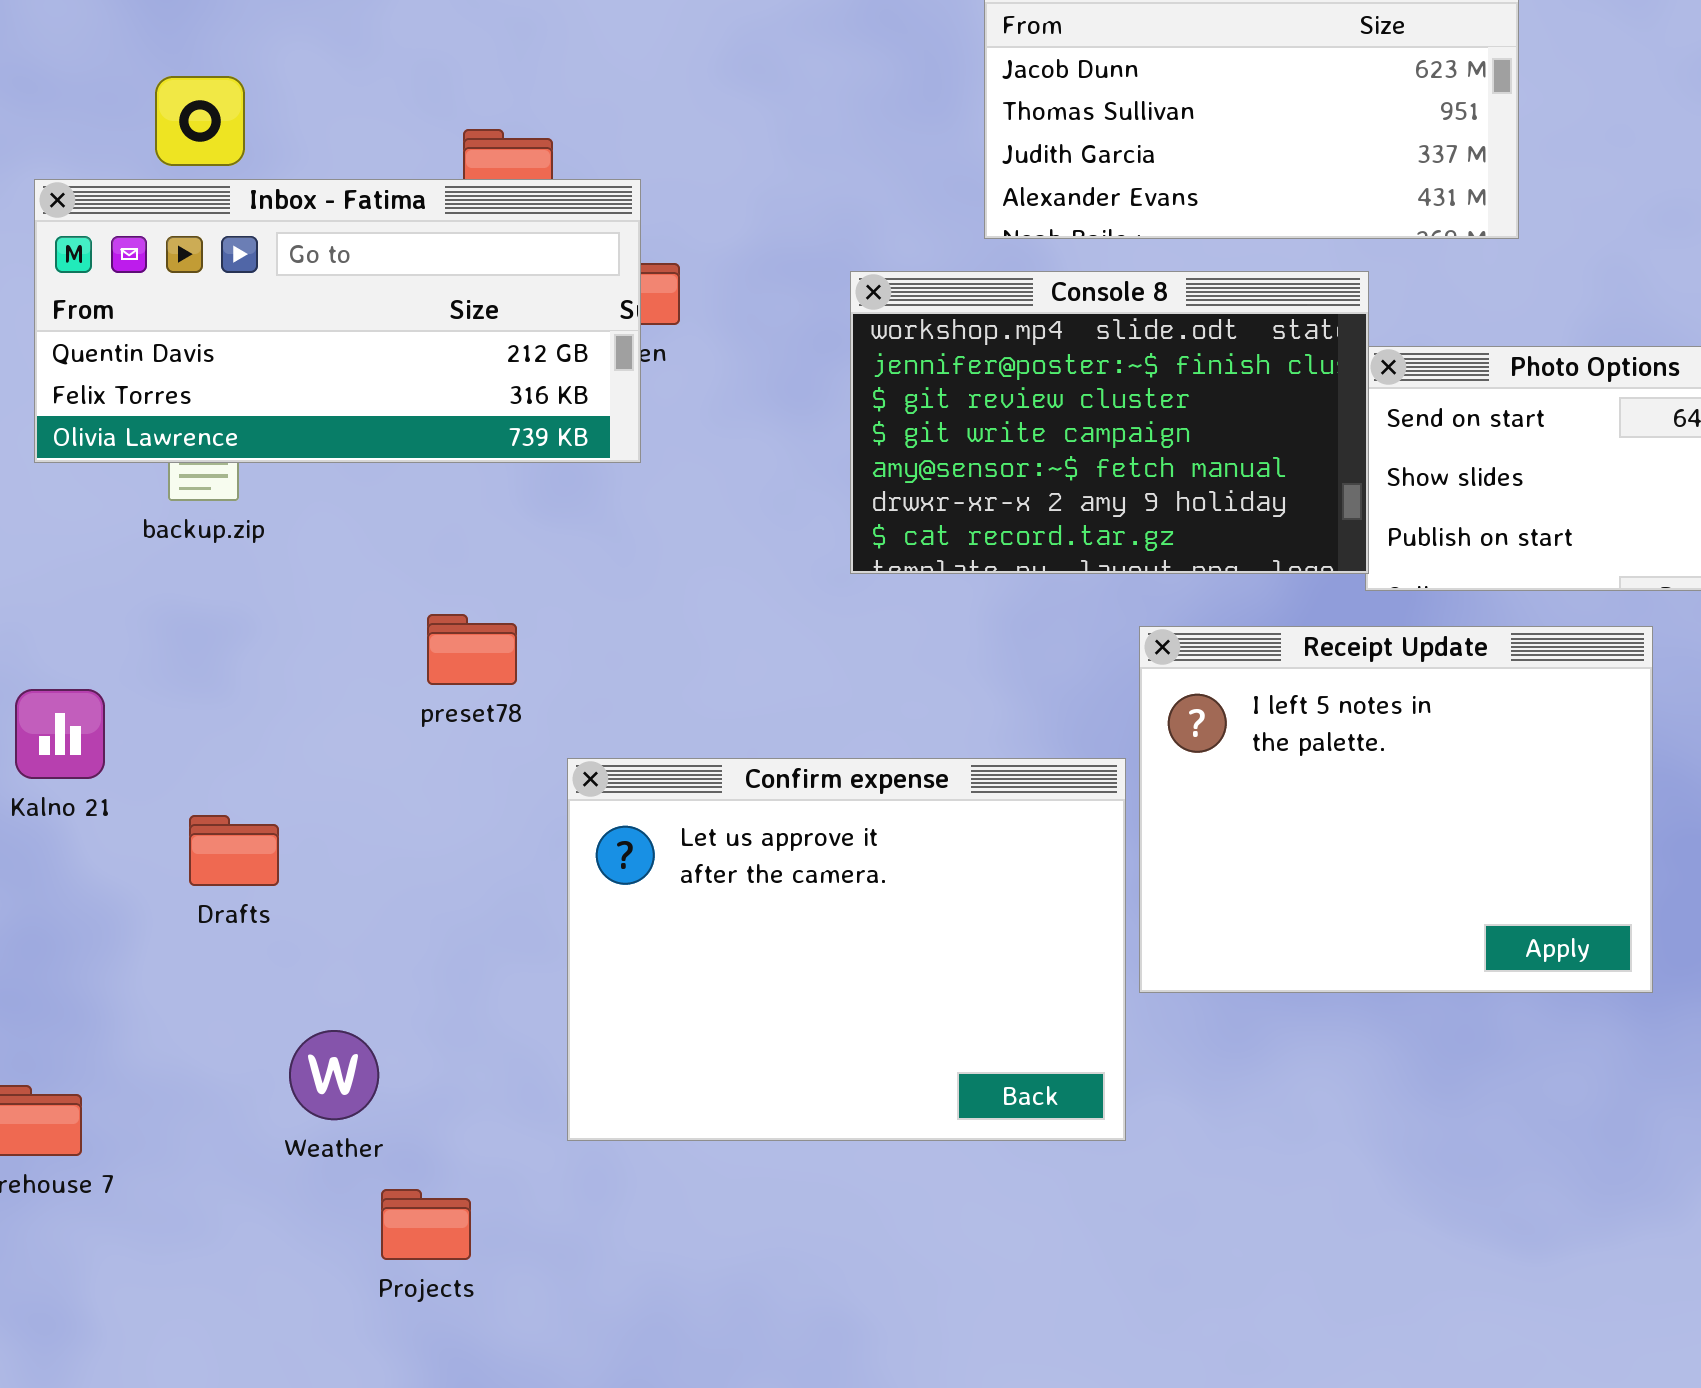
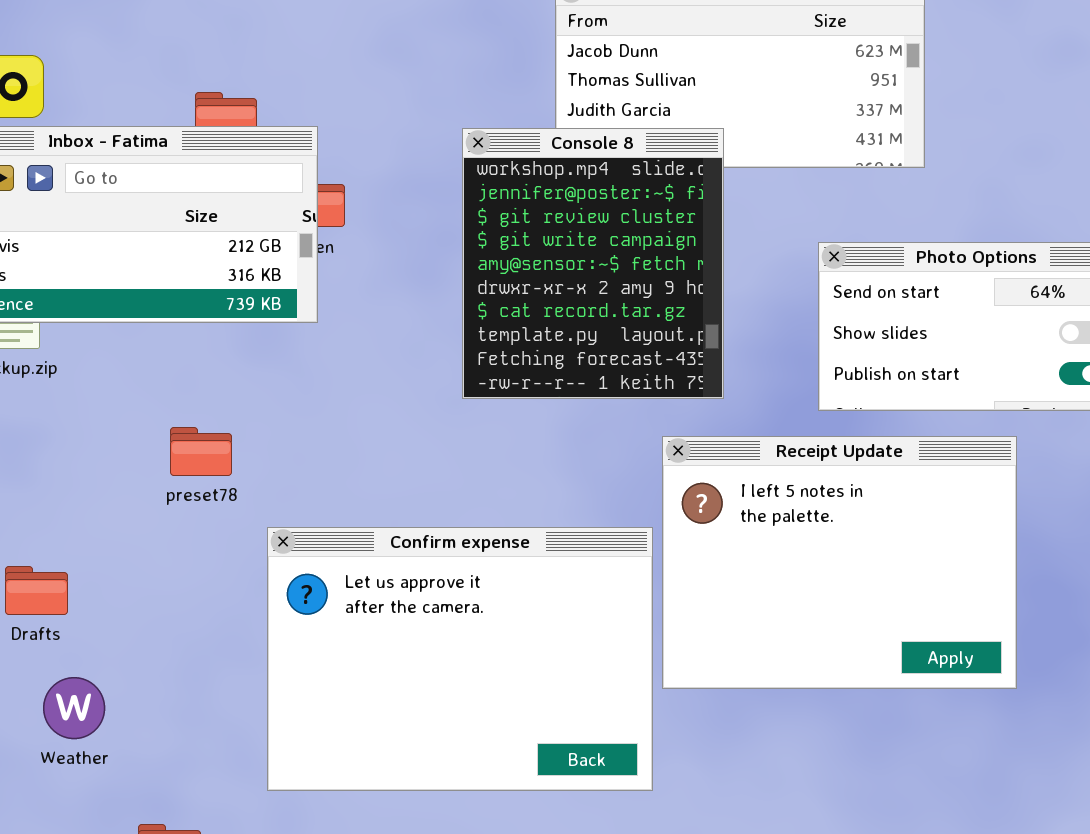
Console 8: [850,271,1369,574] -> [462,128,724,399], resized
Weather: [289,1030,379,1120] -> [43,677,105,739], moved

